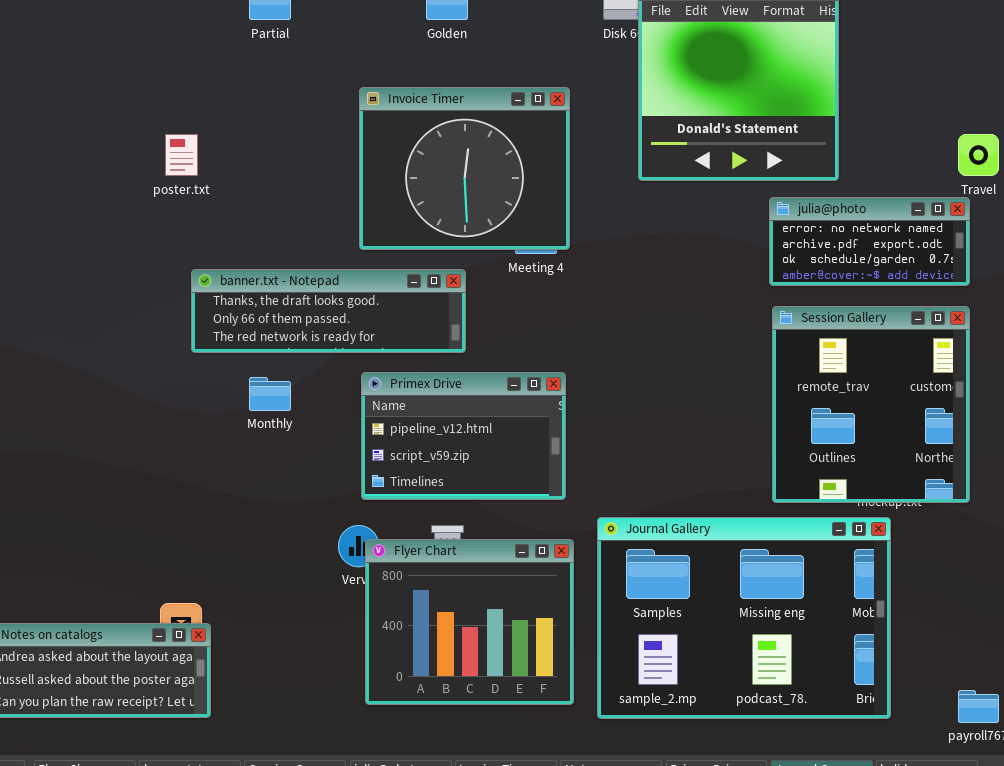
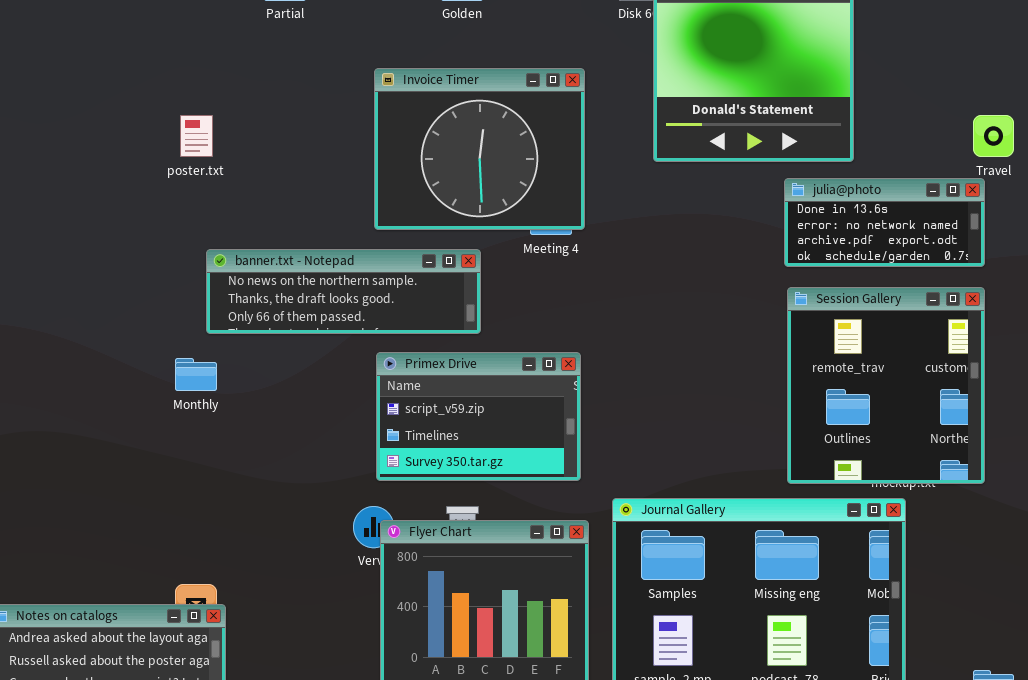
julia@photo: [769,197,970,286] -> [784,178,985,267], scrolled up 1 row
banner.txt - Notepad: [191,269,466,353] -> [206,249,481,334], scrolled up 1 row
Primex Drive: [361,372,566,500] -> [376,352,581,481], scrolled down 1 row
Monthly: [249,377,291,411] -> [175,358,217,391], moved

